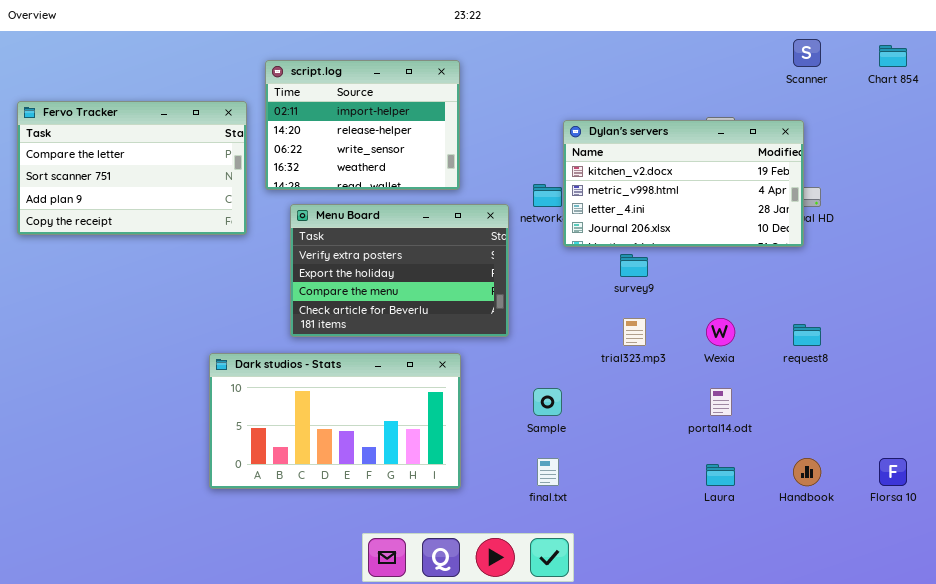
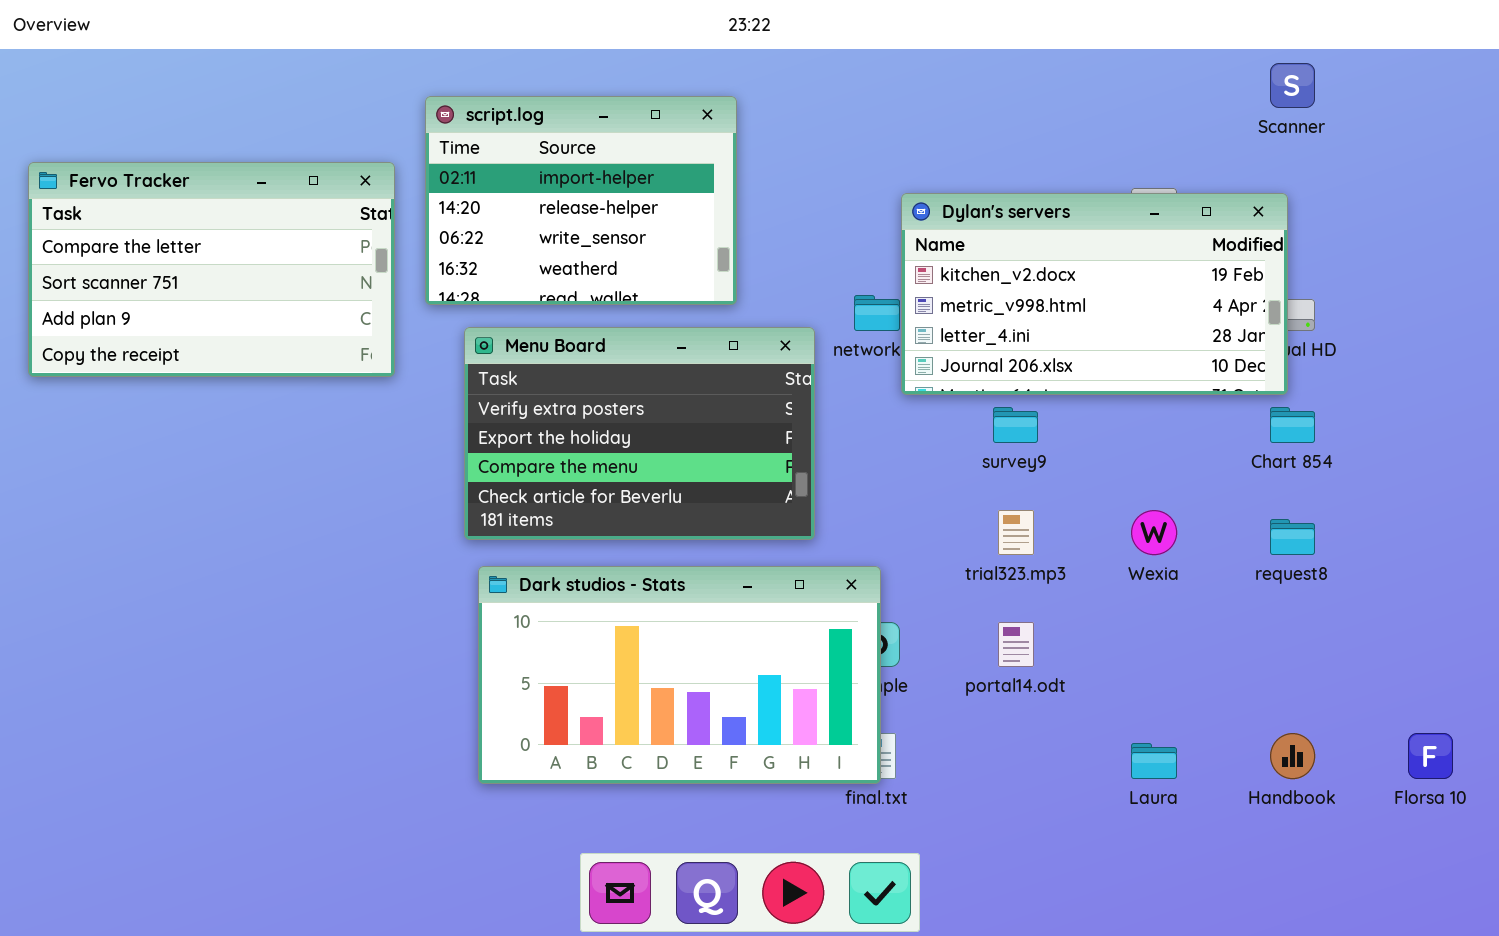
Chart 854: [879,45,907,67] -> [1270,407,1315,443], moved
Dark studios - Stats: [209,353,461,489] -> [478,566,881,784], moved
portal14.odt: [710,388,732,416] -> [998,622,1034,667], moved

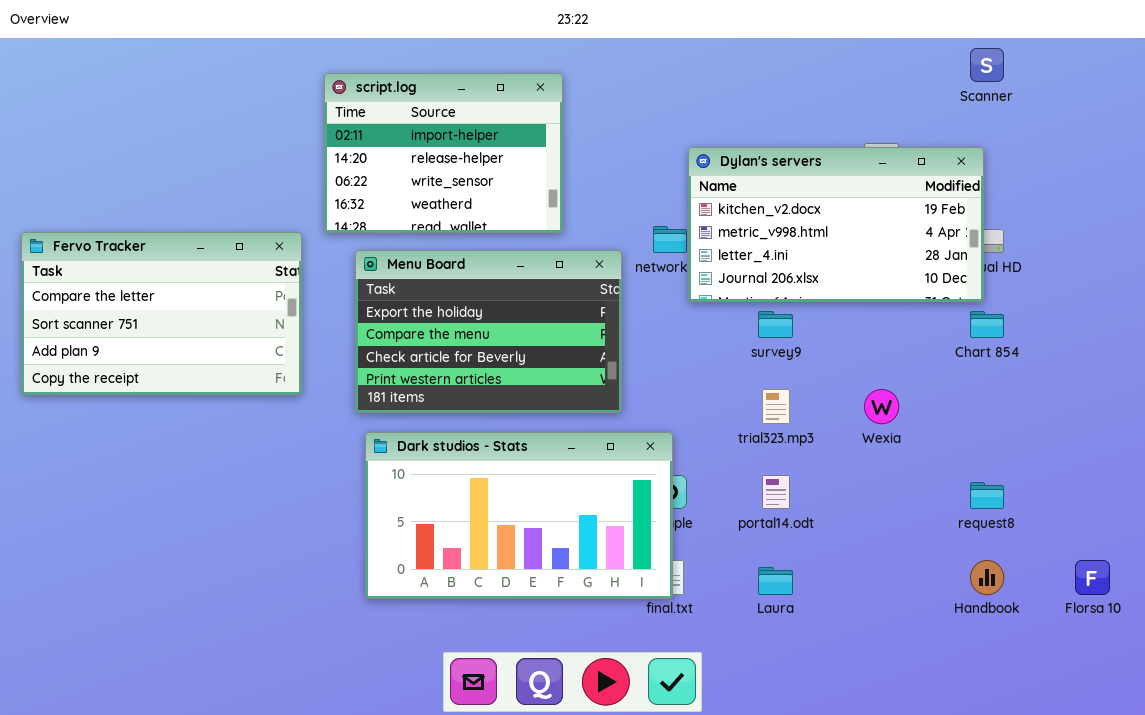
Fervo Tracker: [28,162,395,377] -> [21,232,302,395], moved
Menu Board: [464,327,815,540] -> [355,250,622,413], scrolled down 1 row
request8: [1270,519,1315,555] -> [970,482,1004,509], moved
Laura: [1131,743,1177,779] -> [758,567,793,595], moved

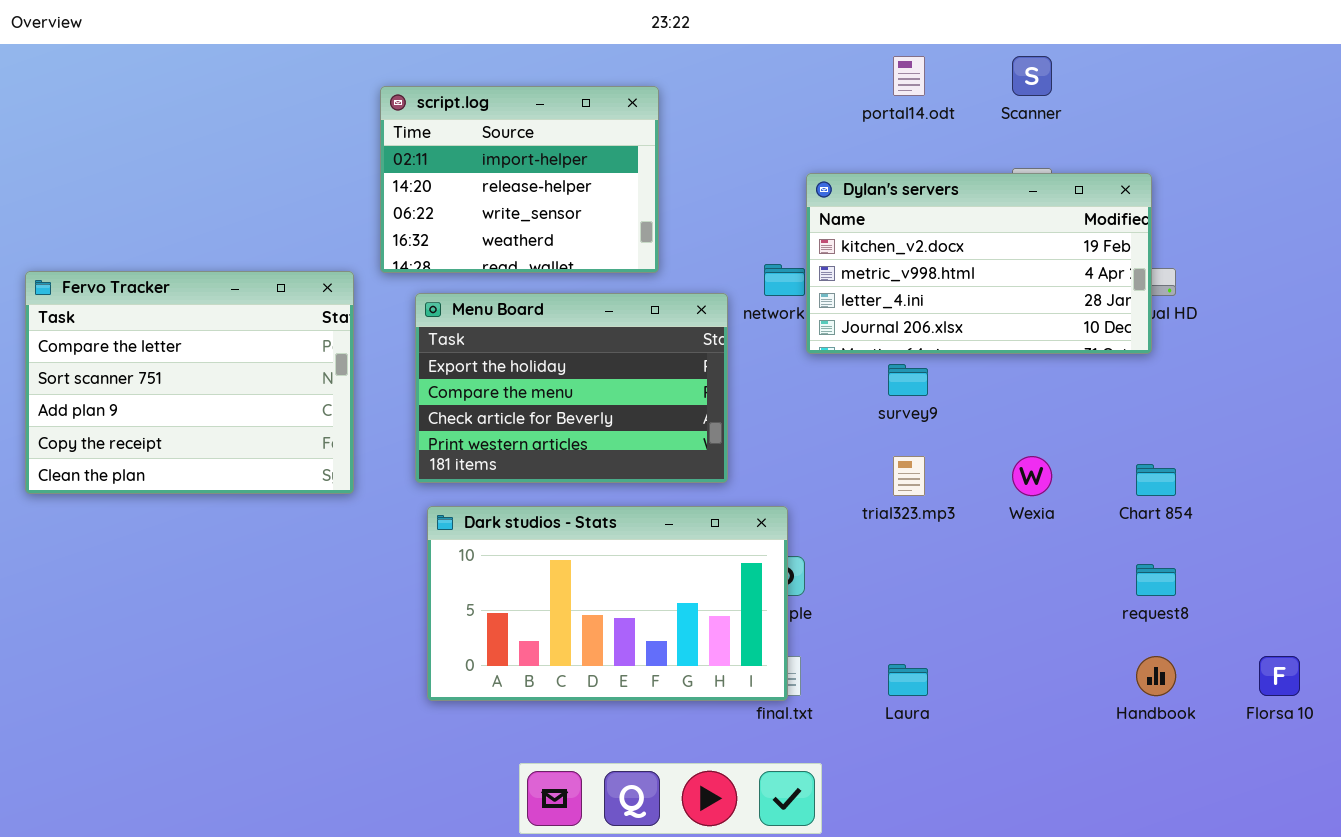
Scanner: [970,48,1004,82] -> [1012,56,1052,96], moved
Fervo Tracker: [21,232,302,395] -> [25,271,354,494], resized
Chart 854: [970,311,1004,338] -> [1136,464,1176,496], moved
portal14.odt: [762,475,790,509] -> [893,56,925,96], moved

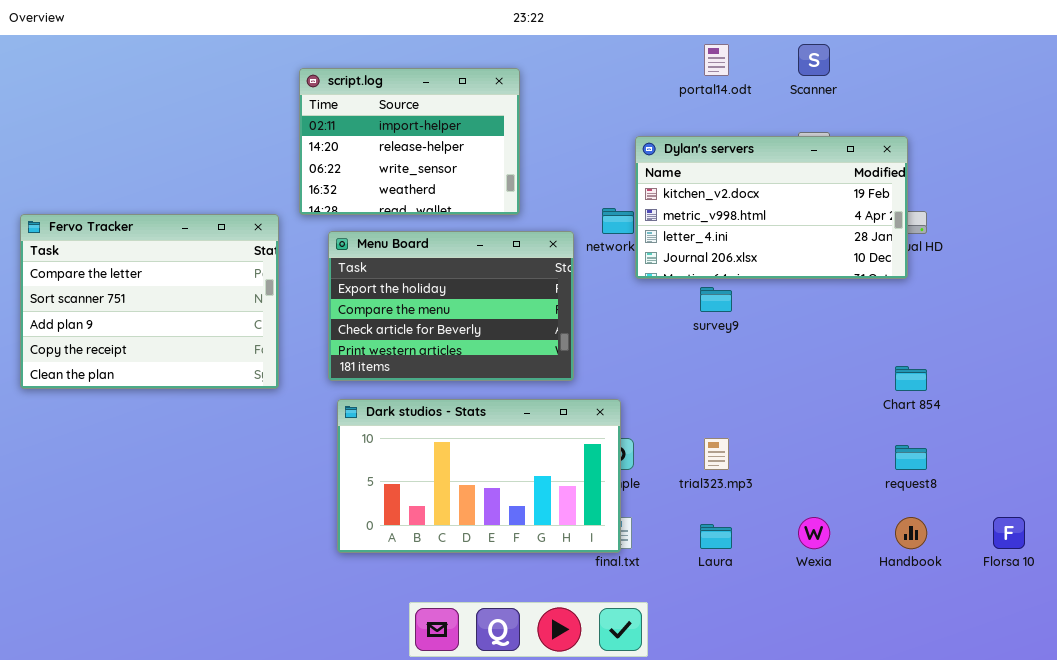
trial323.mp3: [893,456,925,496] -> [704,438,729,470], moved
Wexia: [1012,456,1052,496] -> [798,517,830,549], moved

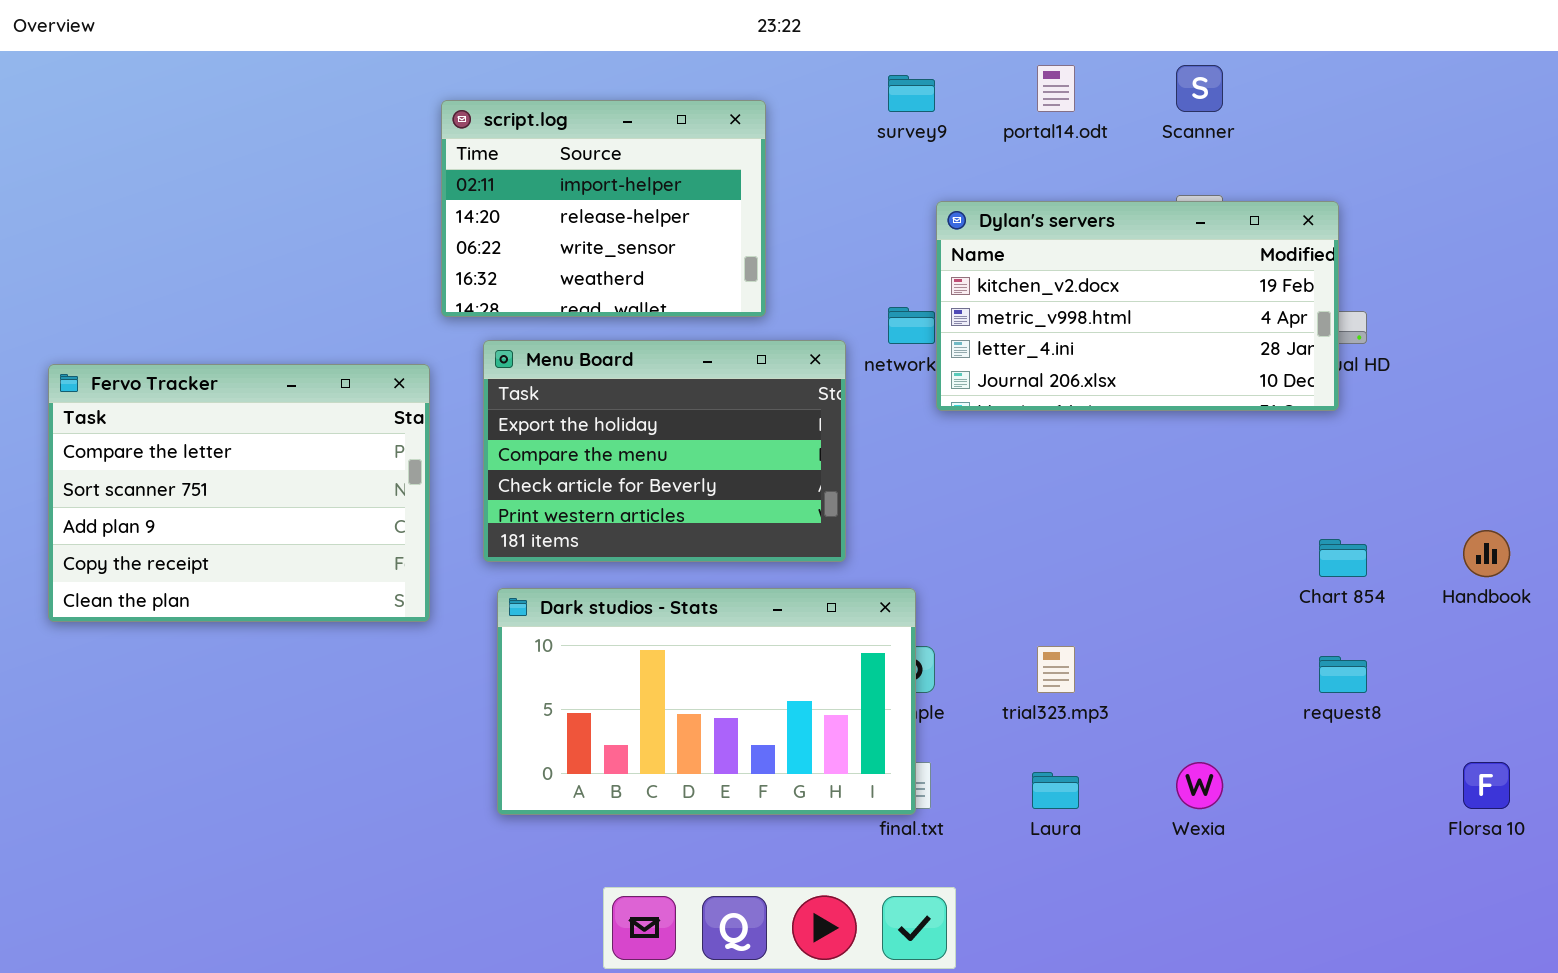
Fervo Tracker: [20,214,279,389] -> [48,364,430,622], moved
survey9: [700,287,732,312] -> [888,75,935,112], moved
Handbook: [895,517,927,549] -> [1463,530,1510,577], moved

